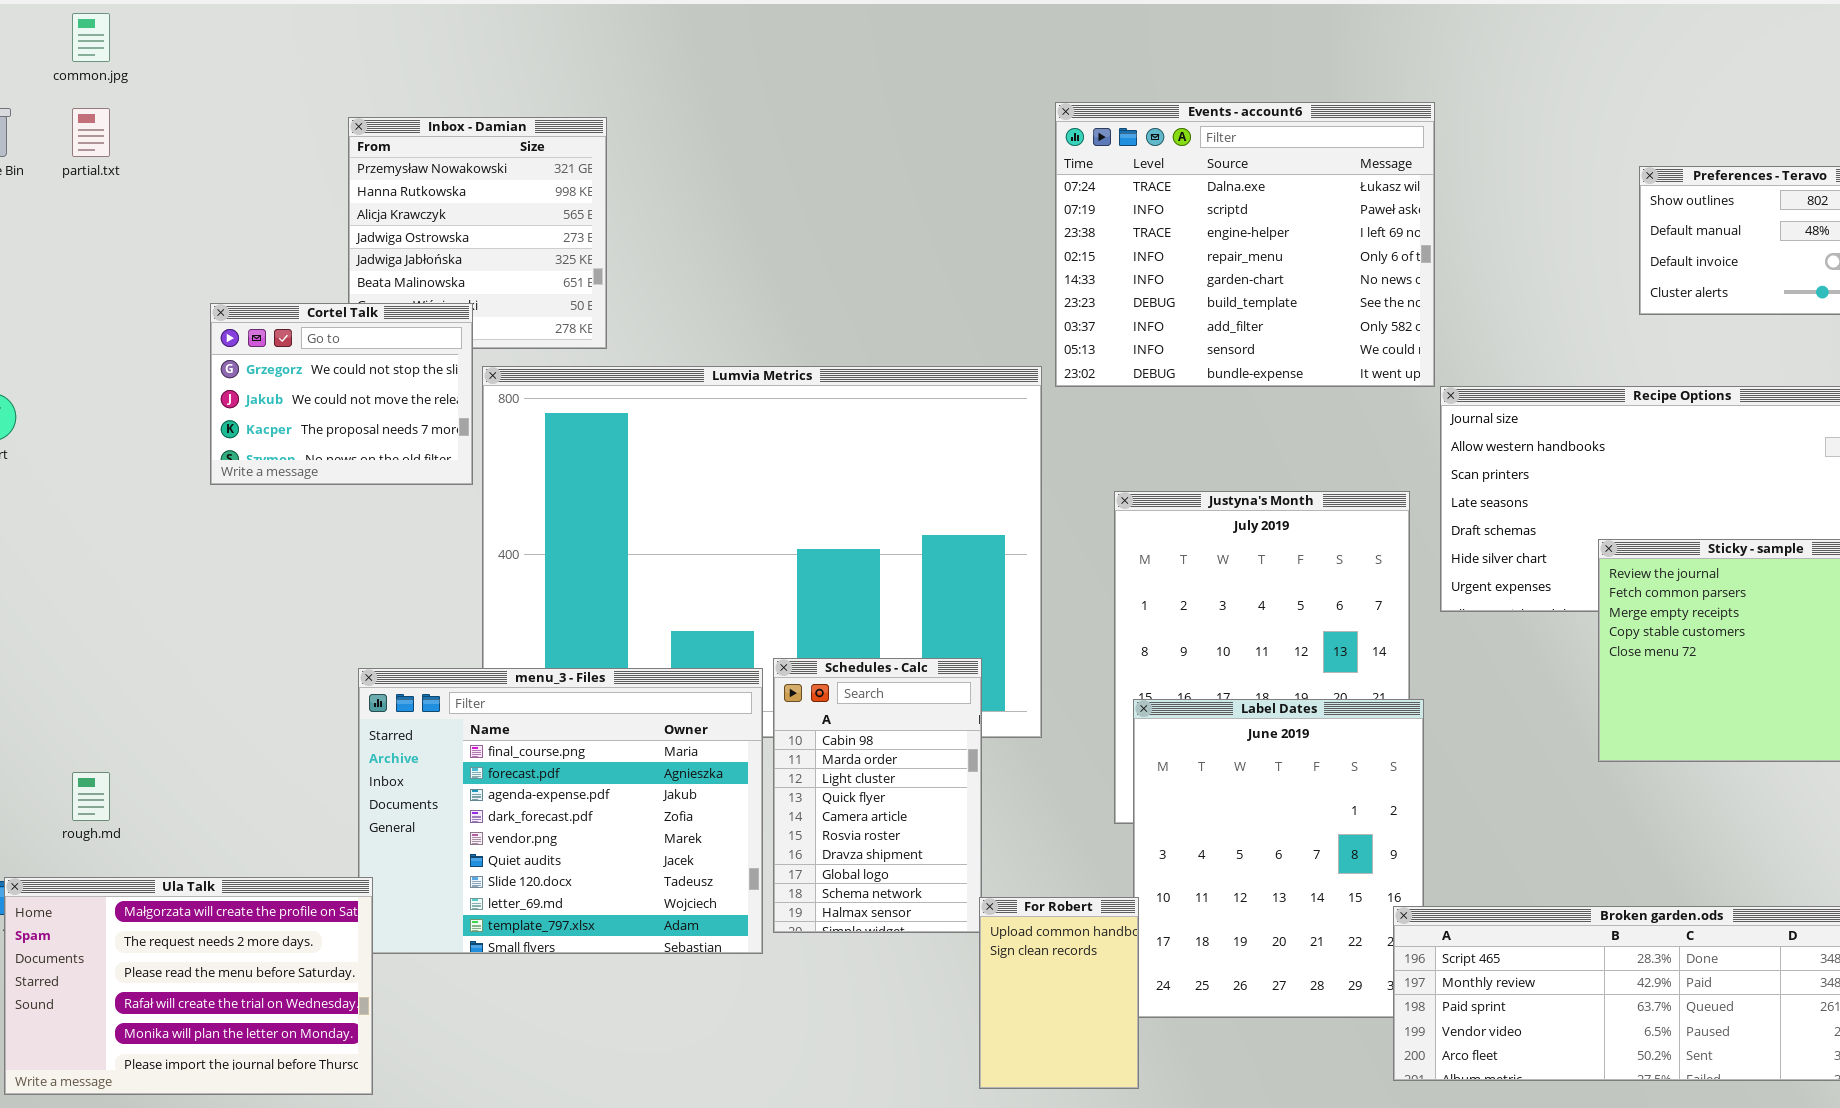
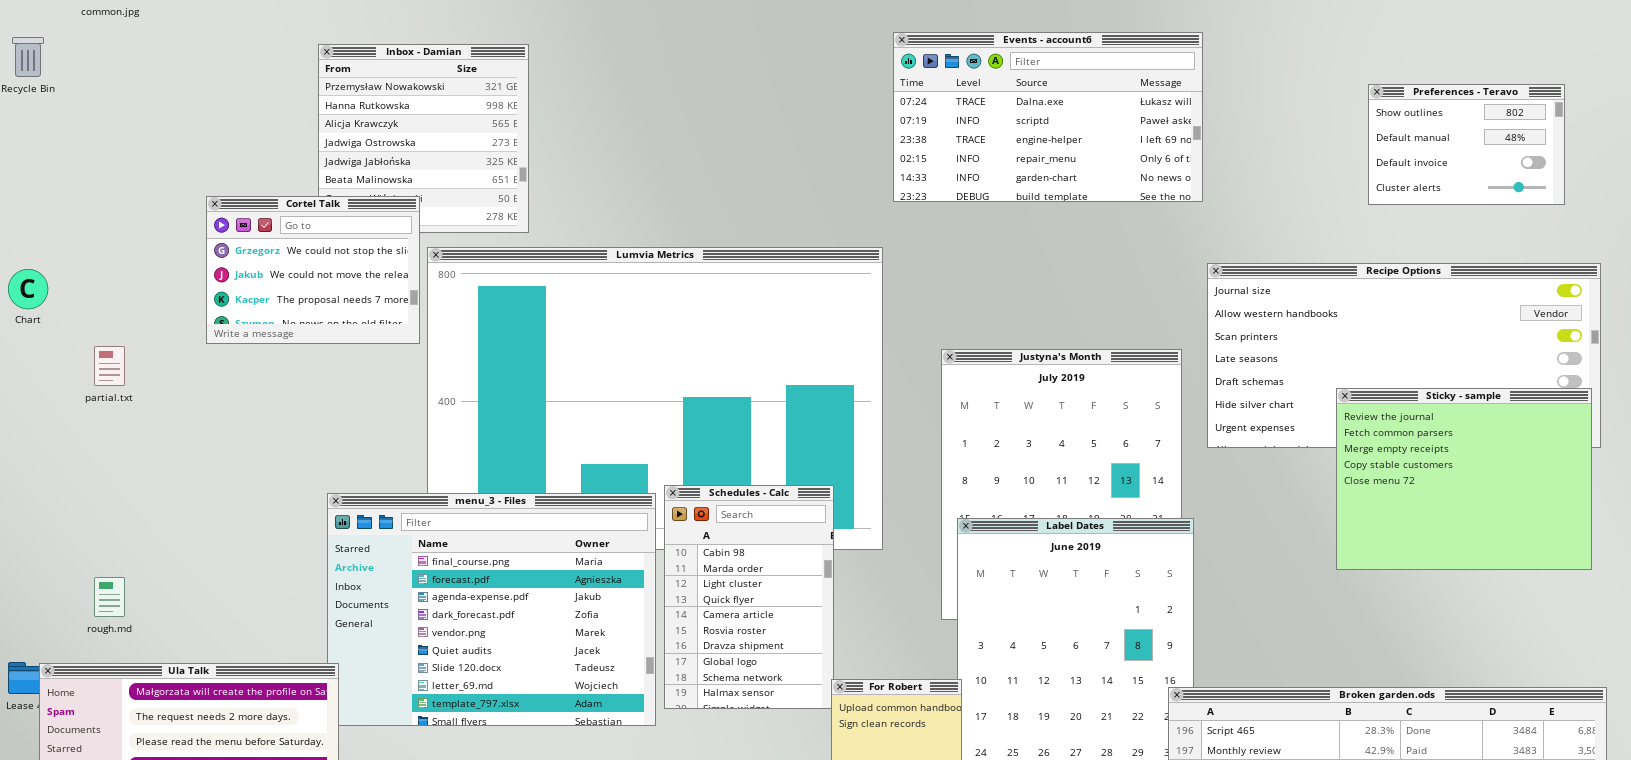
Events - account6: [1055,102,1435,387] -> [893,32,1203,202], resized
partial.txt: [72,108,110,157] -> [94,346,125,386], moved

